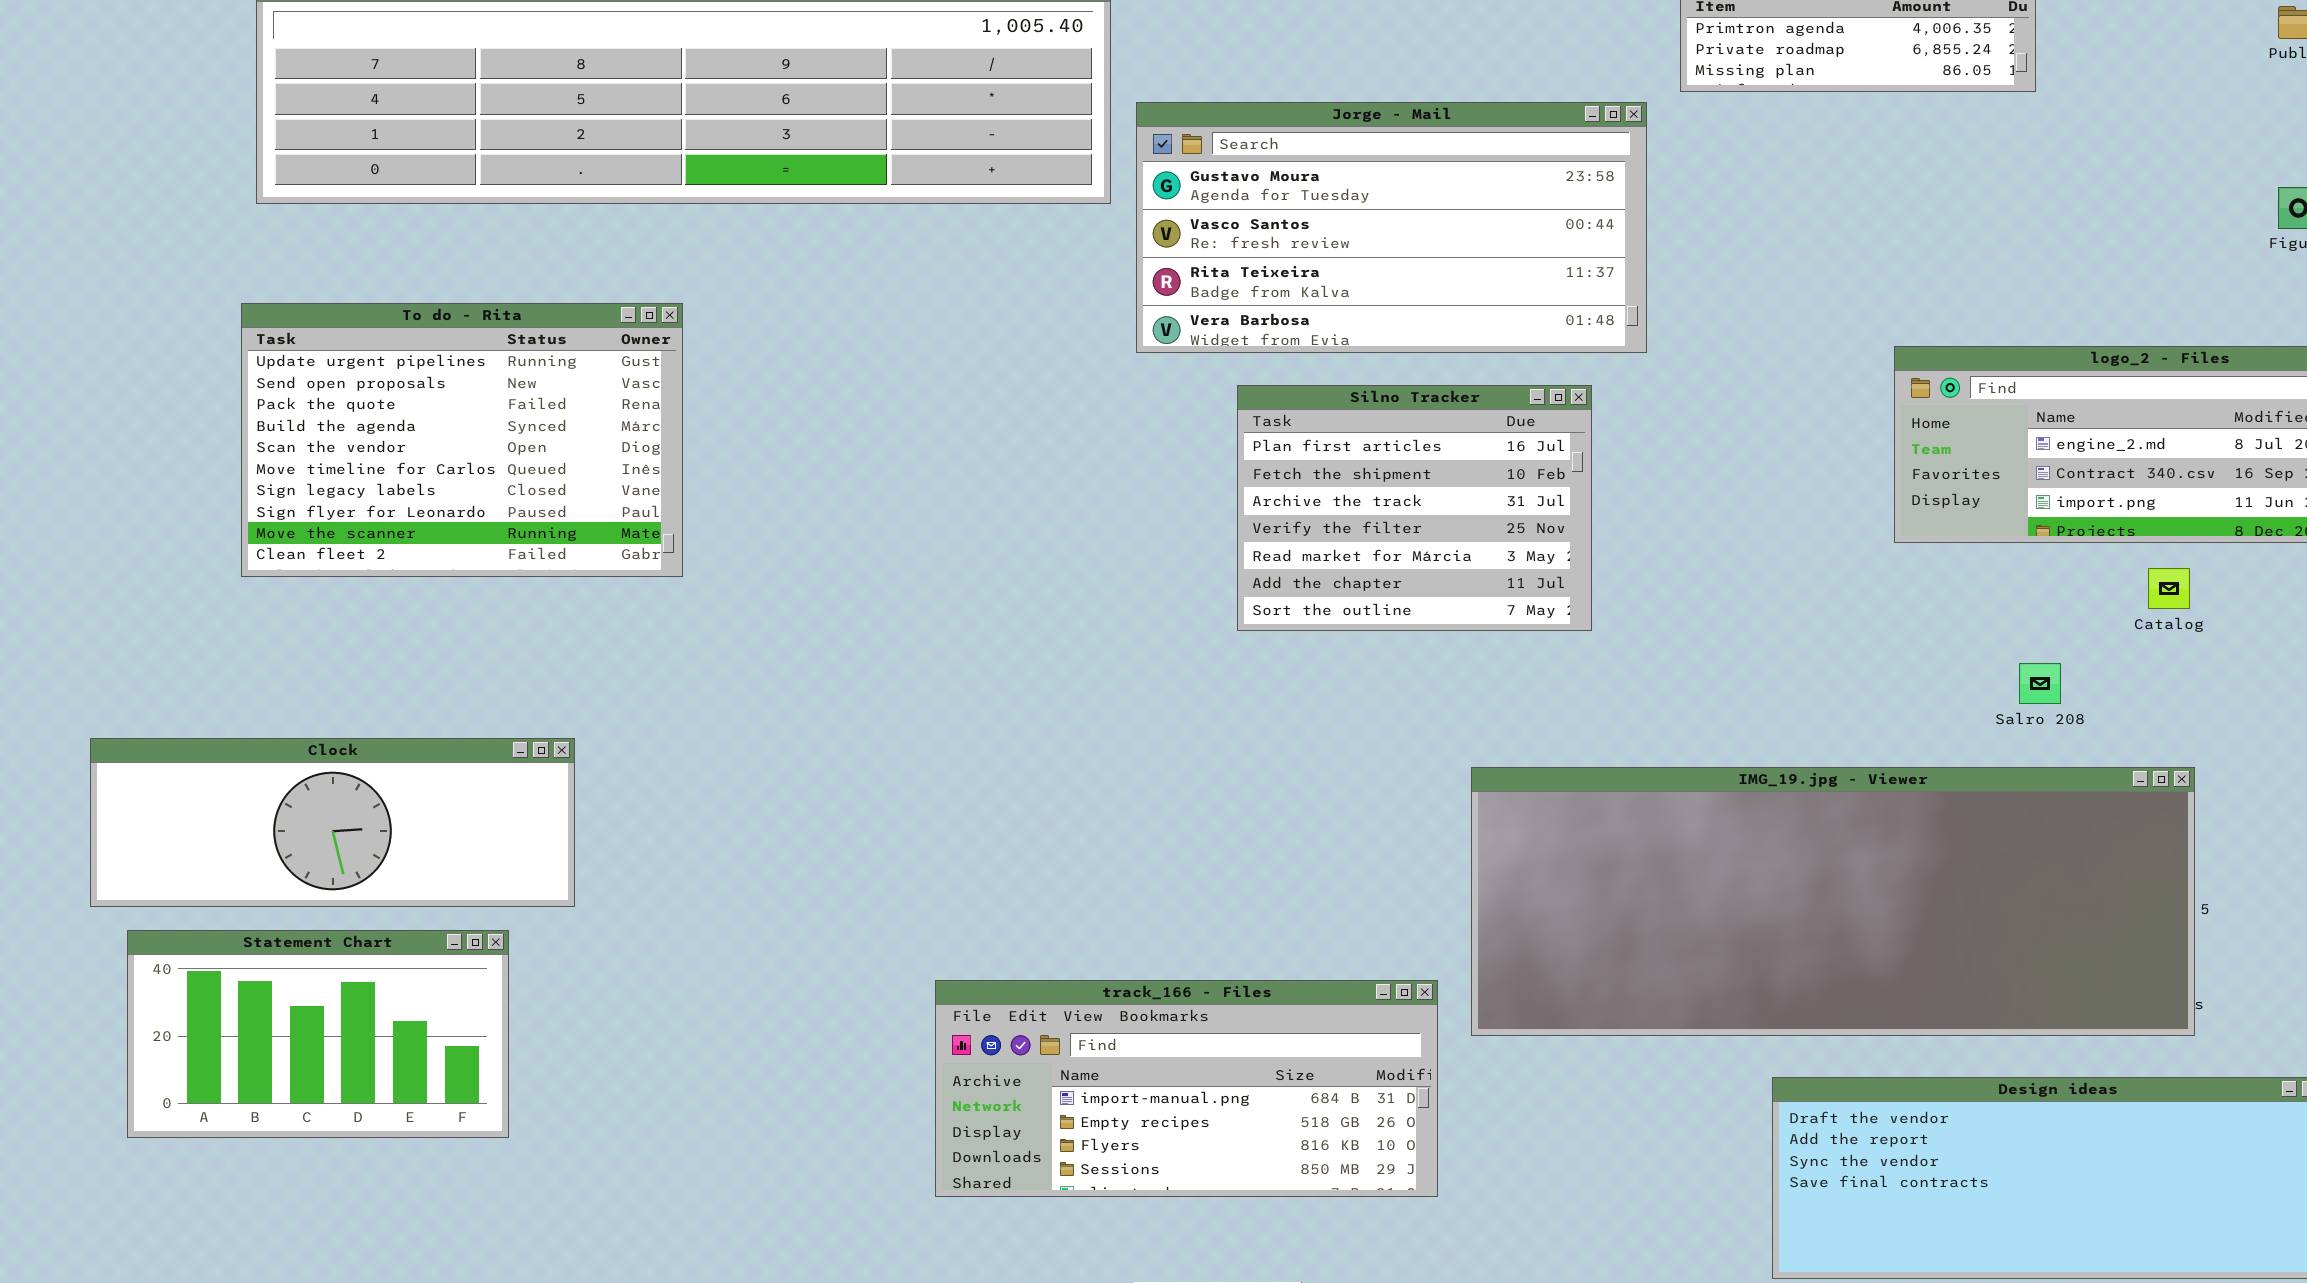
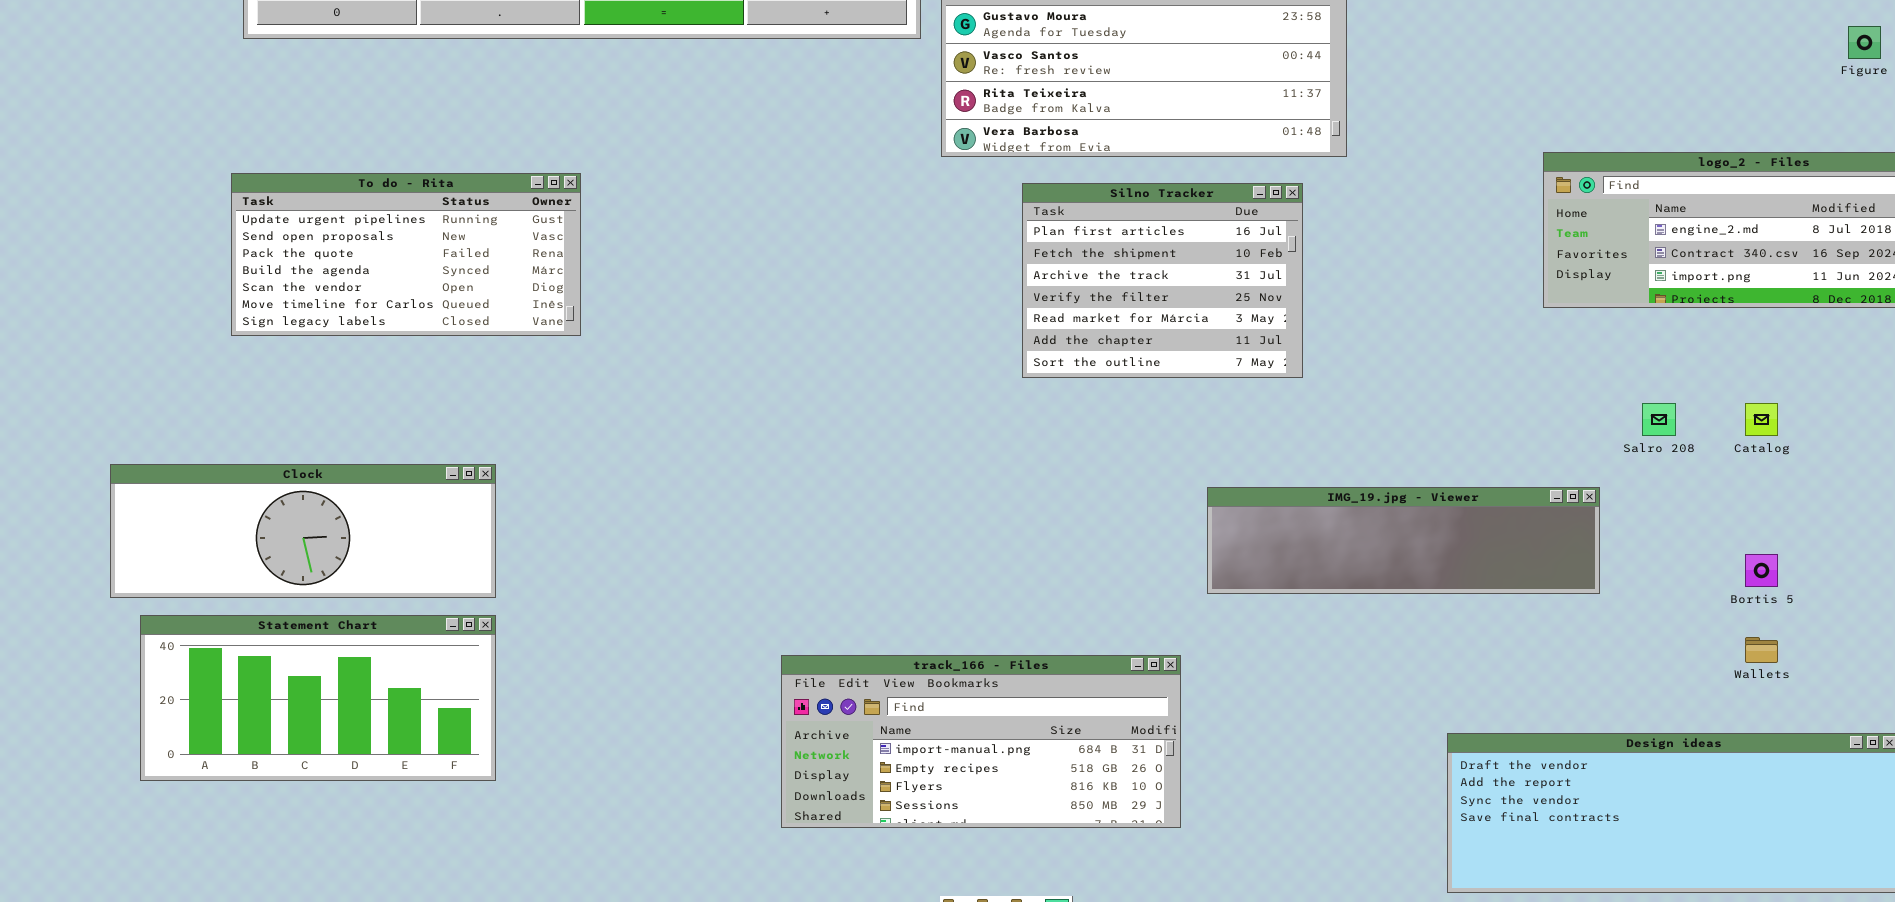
To do - Rita: [241,303,683,577] -> [231,173,581,336], resized
Catalog: [2148,568,2190,609] -> [1745,403,1778,436], moved
IMG_19.jpg - Viewer: [1471,767,2195,1036] -> [1207,487,1600,594], resized
Statement Chart: [127,930,509,1138] -> [140,615,496,781], resized

